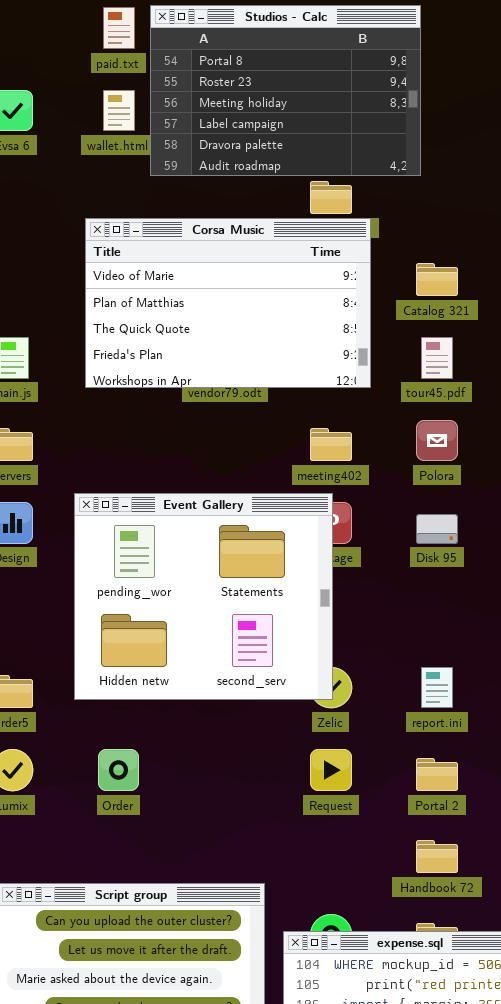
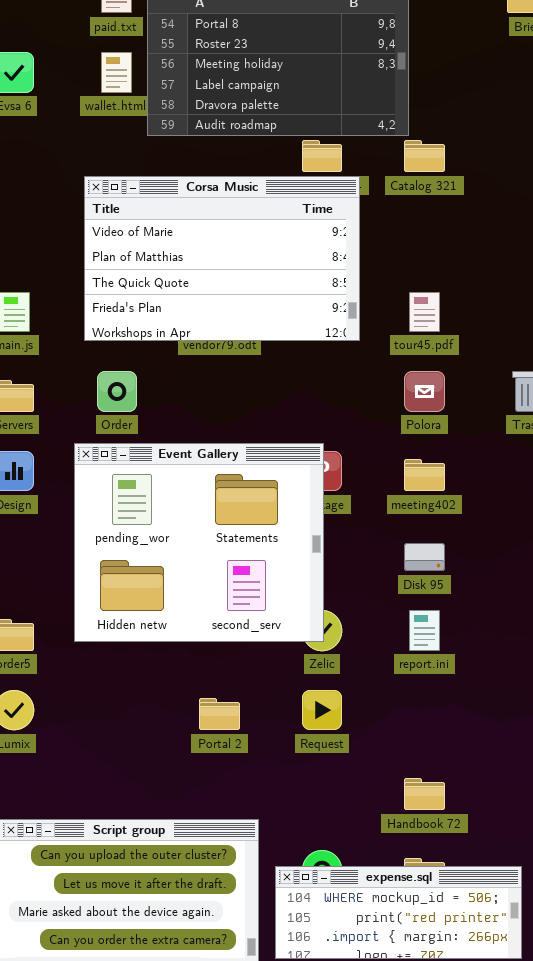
Catalog 321: [416,263,458,296] -> [404,140,445,172], moved
meeting402: [310,428,352,461] -> [404,459,445,491], moved
Disk 95: [416,514,458,544] -> [404,543,445,571], moved
Order: [98,749,139,791] -> [97,371,137,412], moved
Portal 2: [416,758,458,791] -> [199,698,240,730], moved

